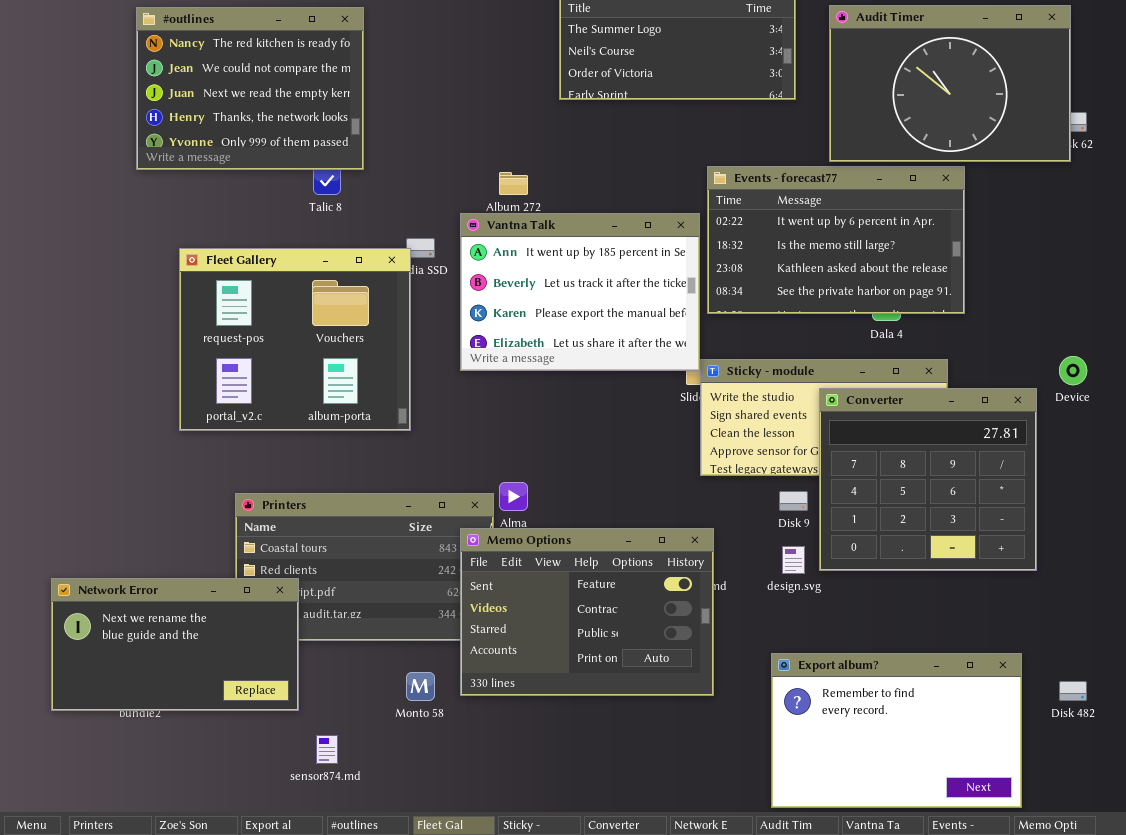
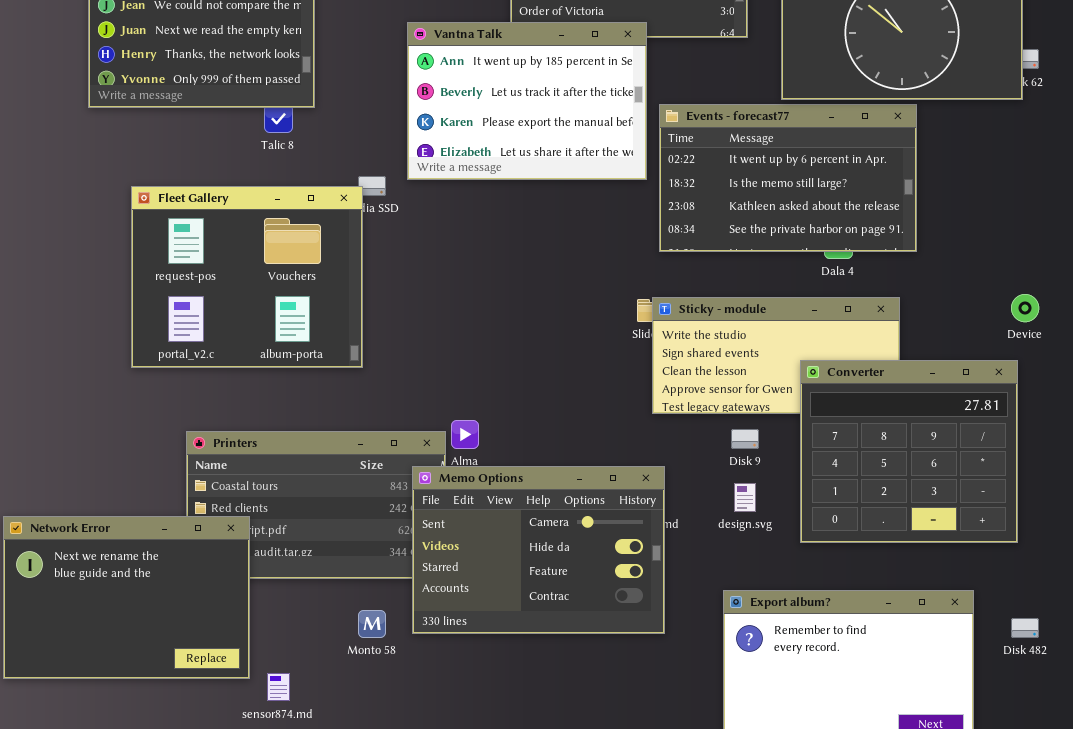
Vantna Talk: [460,213,700,371] -> [407,22,647,180], moved
Converter: [819,388,1037,571] -> [800,360,1018,543], moved
Memo Options: [460,528,714,696] -> [412,466,665,634], scrolled up 2 rows
Network Error: [51,578,299,711] -> [3,516,250,679], resized

